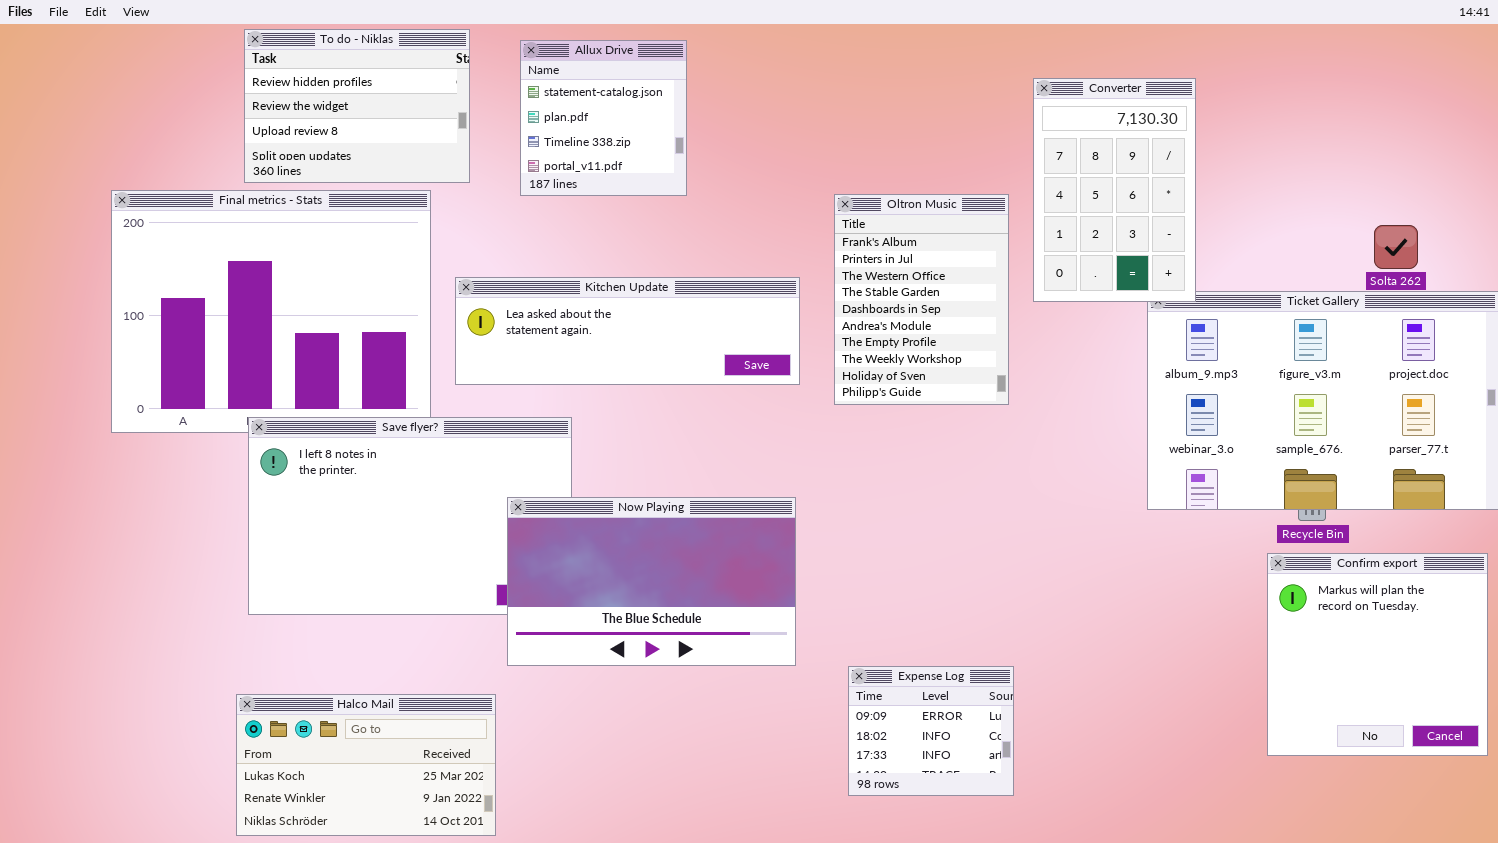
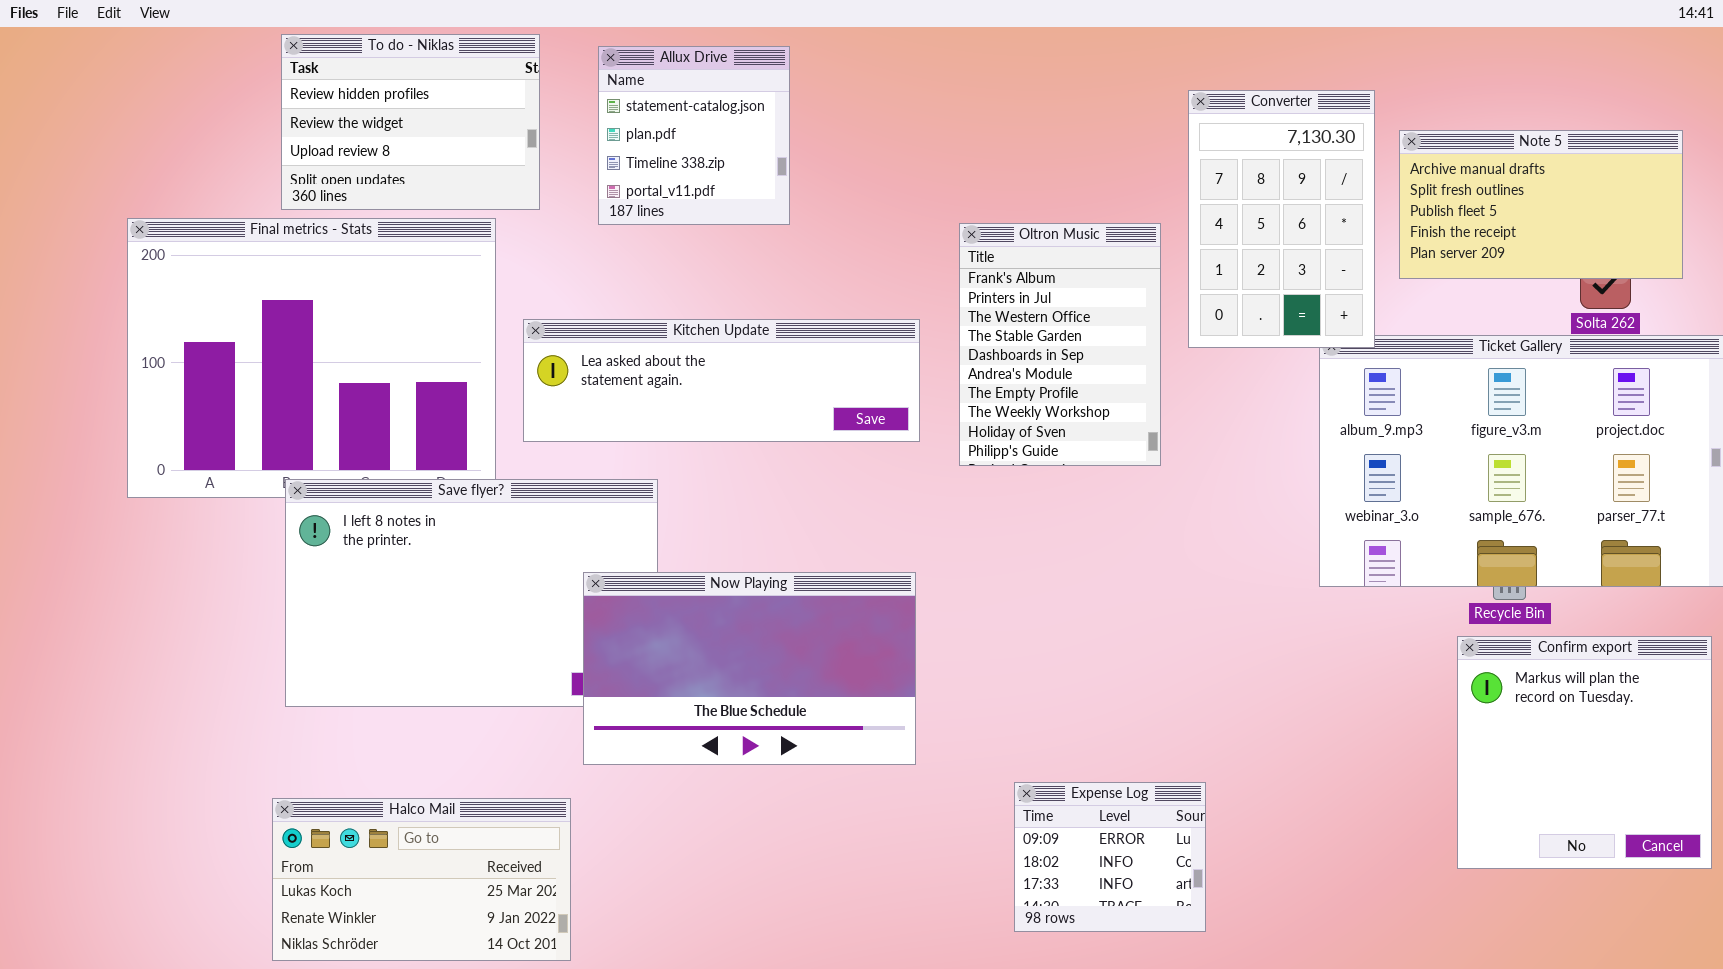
Note 5: none -> [1399,130,1683,279], opened
Expense Log: [848,666,1014,796] -> [1014,782,1206,932], moved

